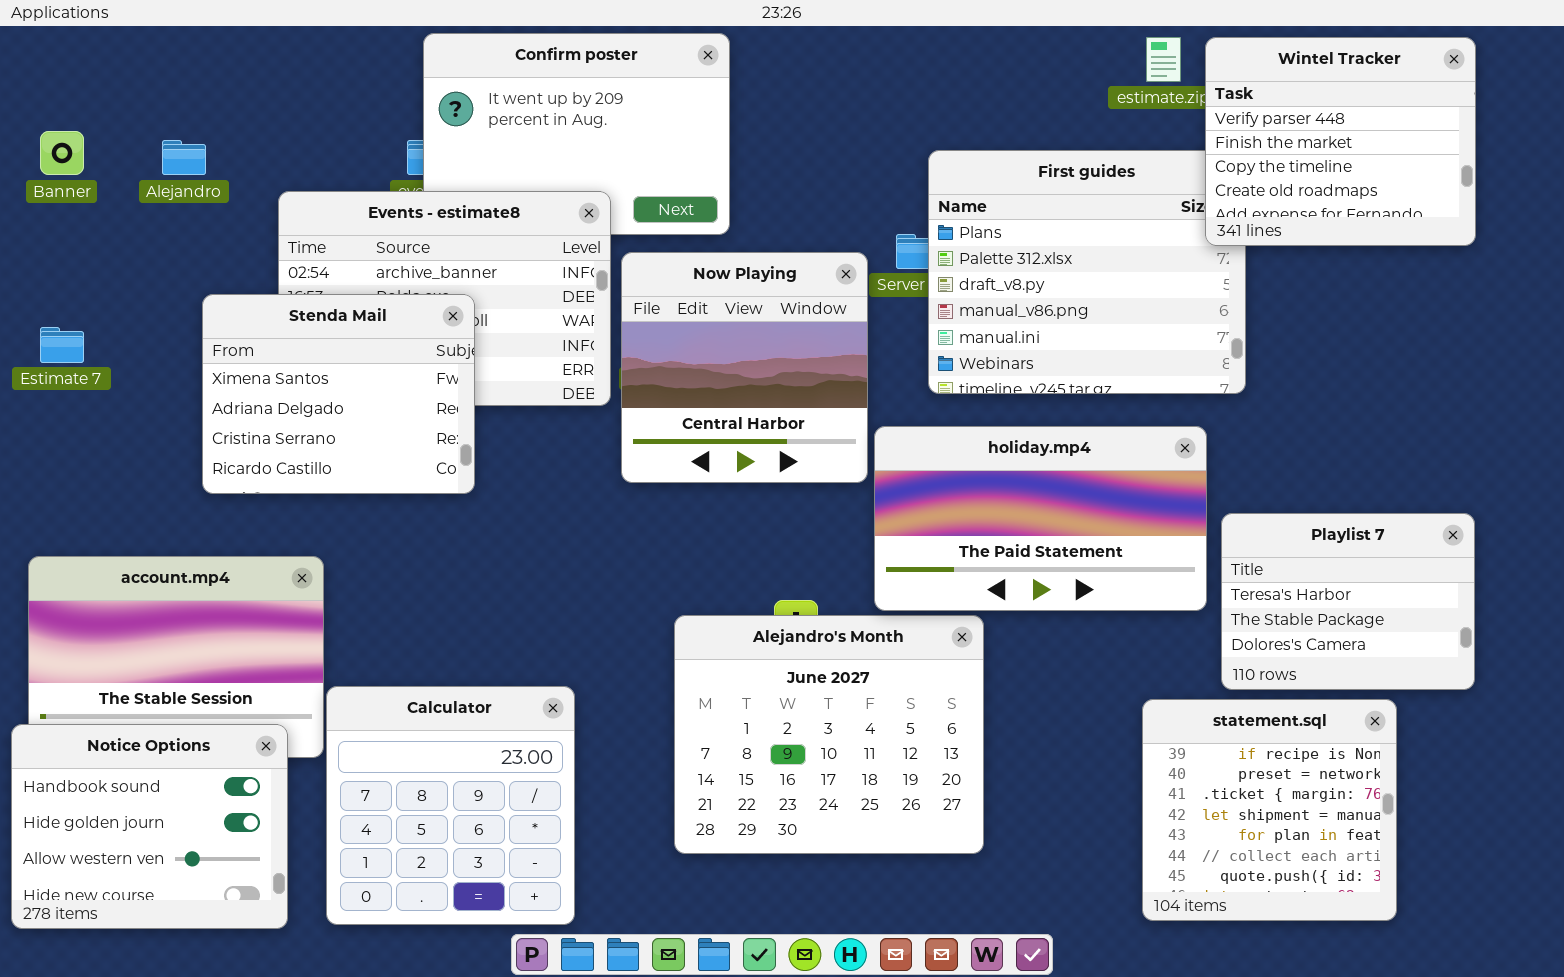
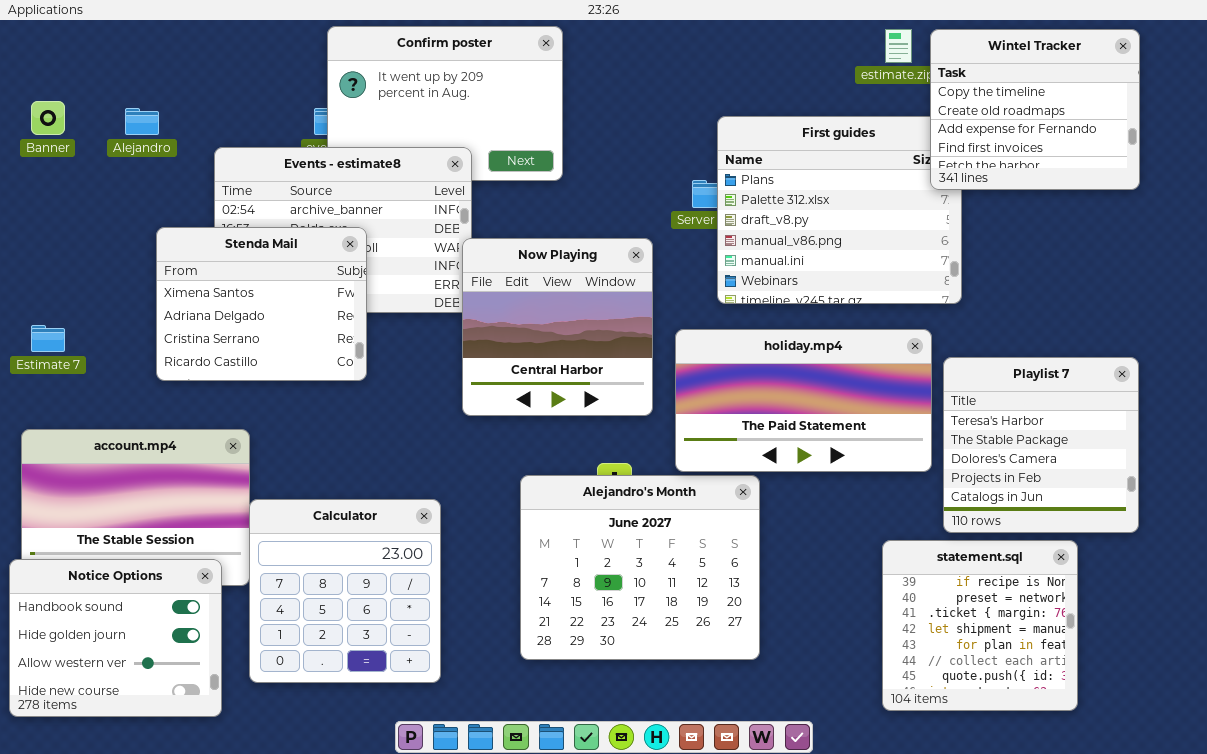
Wintel Tracker: [1205,37,1476,246] -> [930,29,1140,190], scrolled down 2 rows
Now Playing: [621,252,868,483] -> [462,238,653,416], moved
Estimate 7: [40,327,84,363] -> [31,325,65,352], moved
Playlist 7: [1221,513,1475,690] -> [943,357,1139,533], resized
Calculator: [326,686,575,925] -> [249,499,441,683], moved

